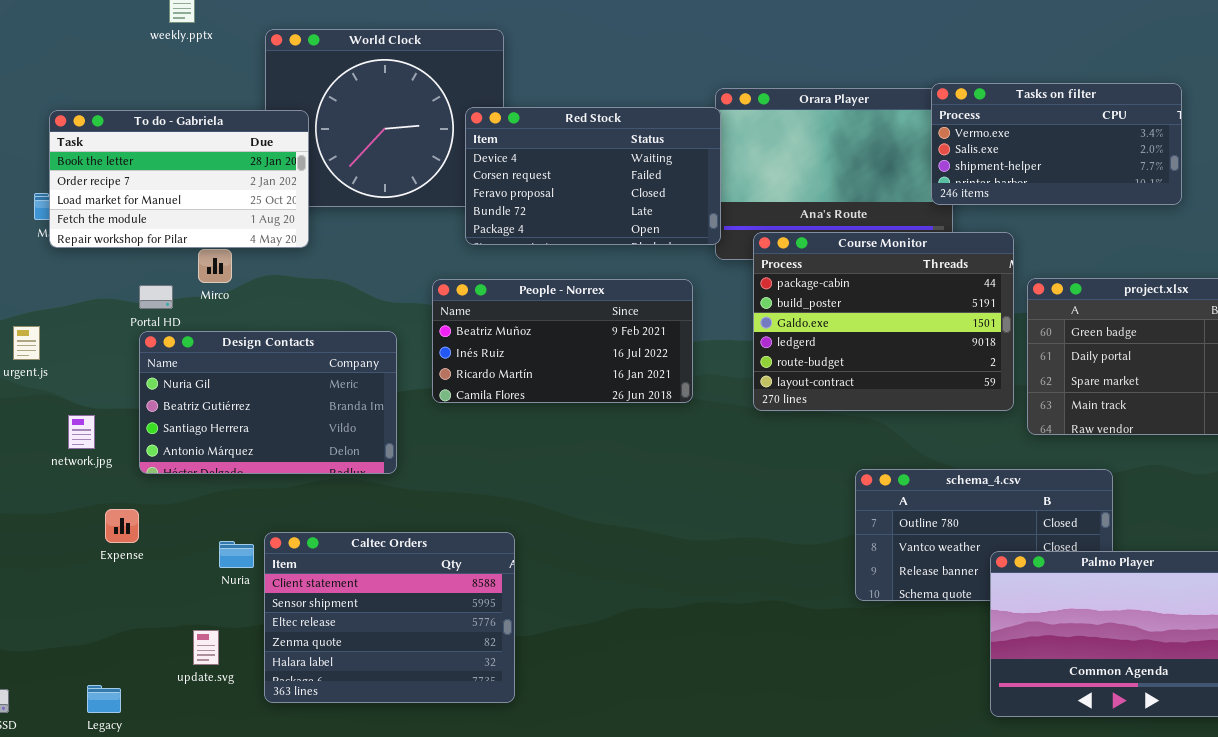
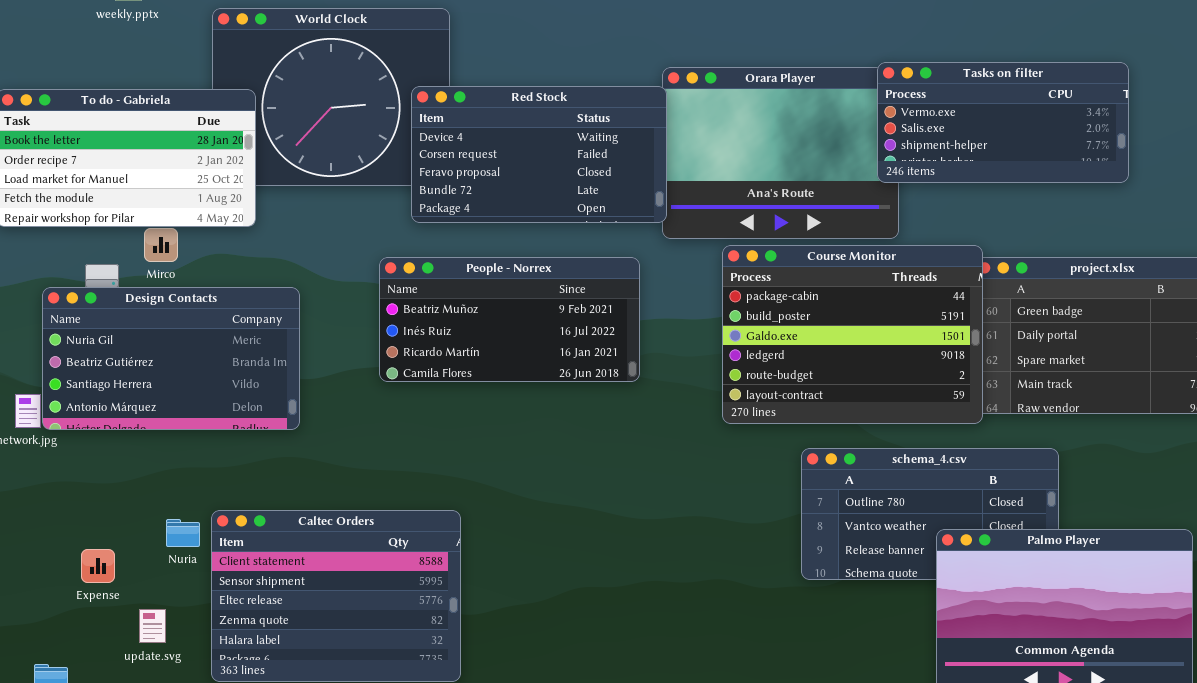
Course Monitor: [753,232,1014,411] -> [722,245,983,424], moved
Design Contacts: [139,331,397,474] -> [42,287,300,430], moved
Expense: [105,509,139,543] -> [81,549,115,583], moved

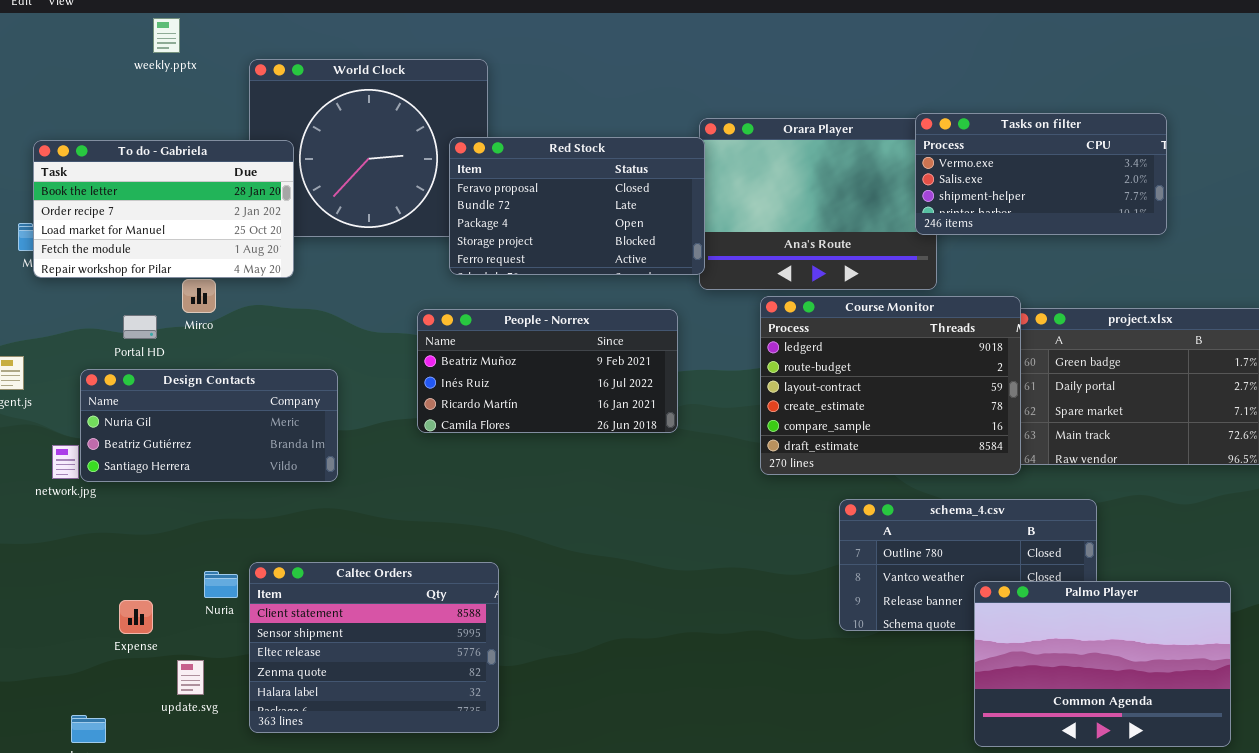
Red Stock: [411,86,667,223] -> [449,137,705,275], scrolled down 2 rows
Course Monitor: [722,245,983,424] -> [760,296,1021,475], scrolled down 3 rows
Design Contacts: [42,287,300,430] -> [80,369,338,482], resized

